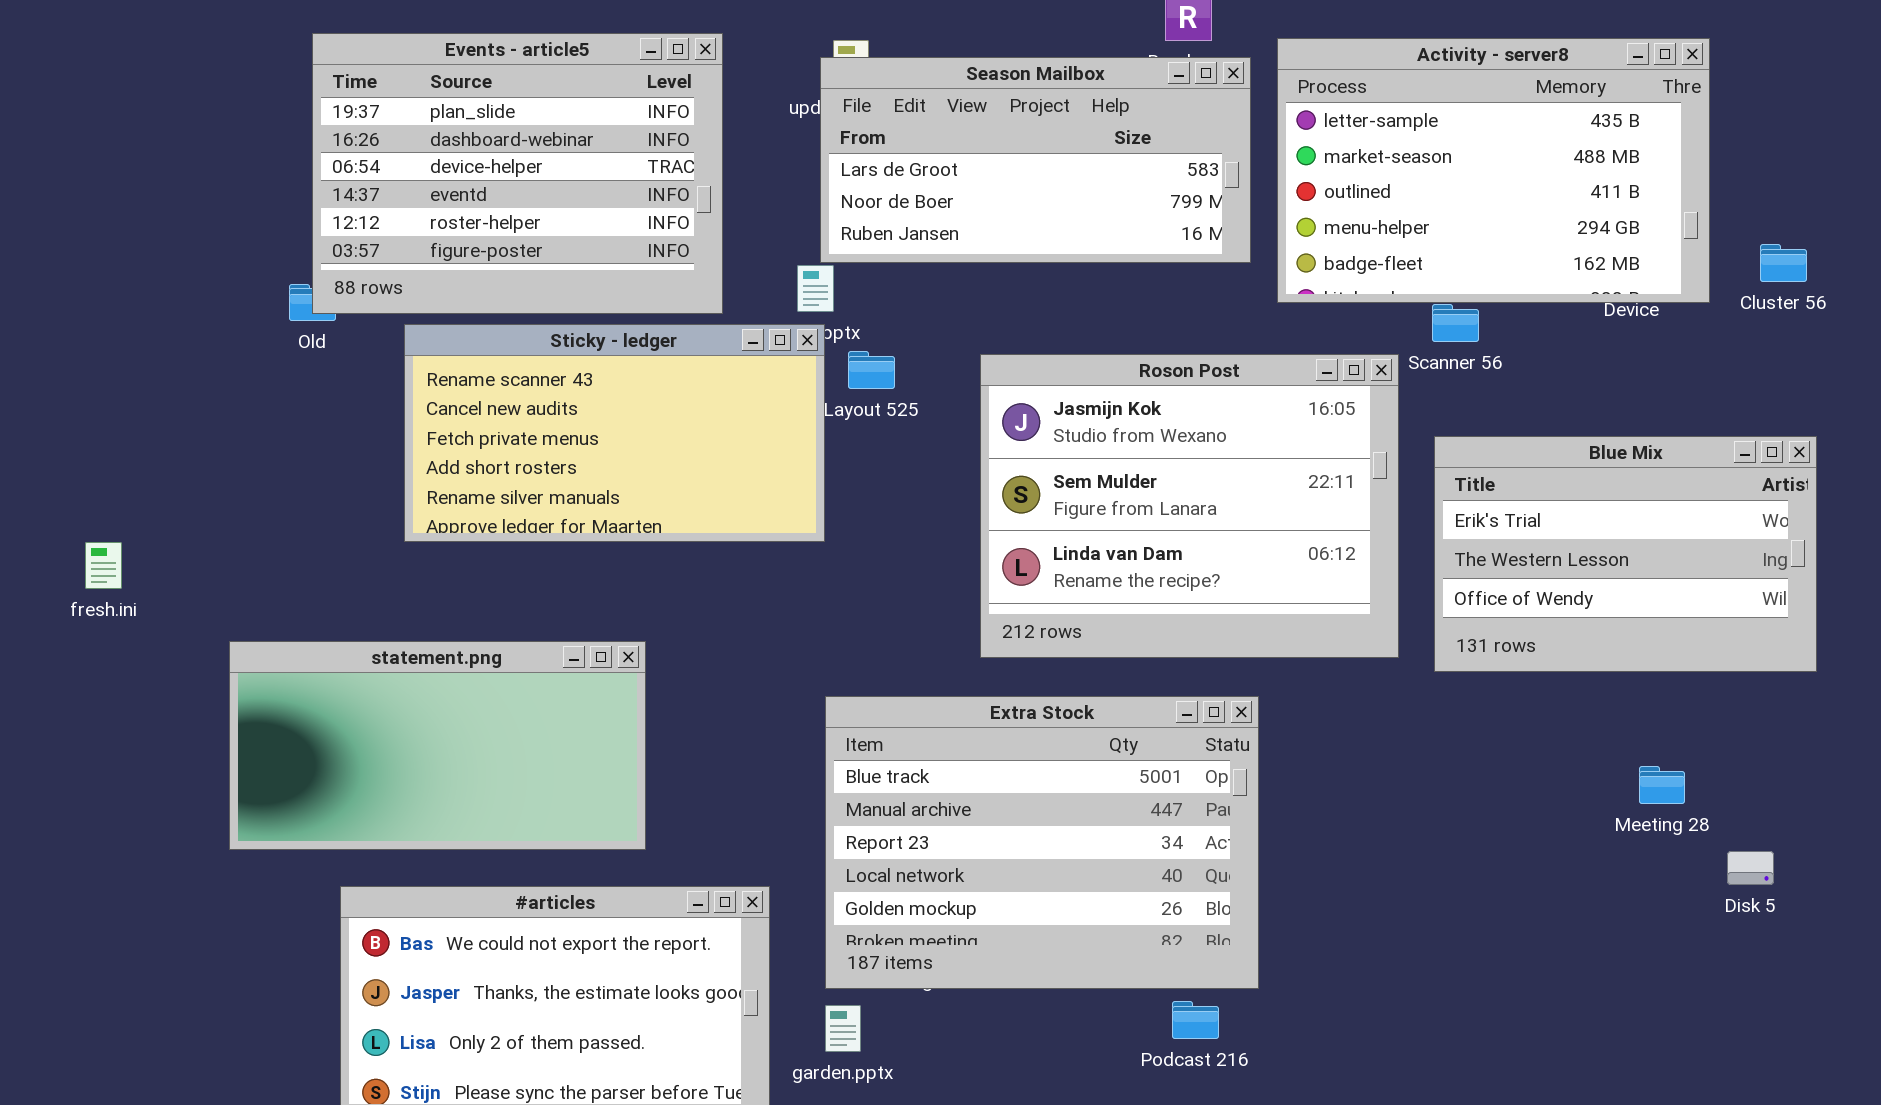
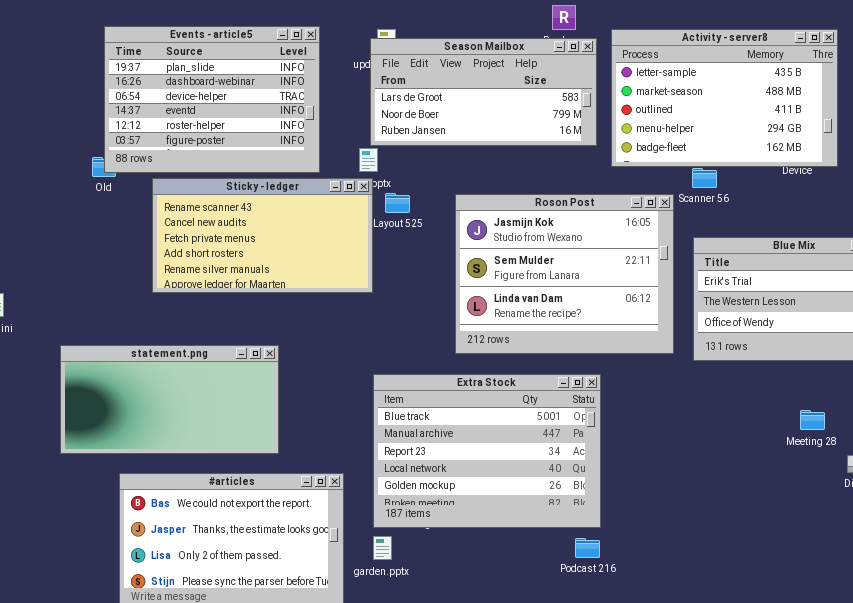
Podcast 216: [1172,1001,1219,1039] -> [575,538,600,558], moved

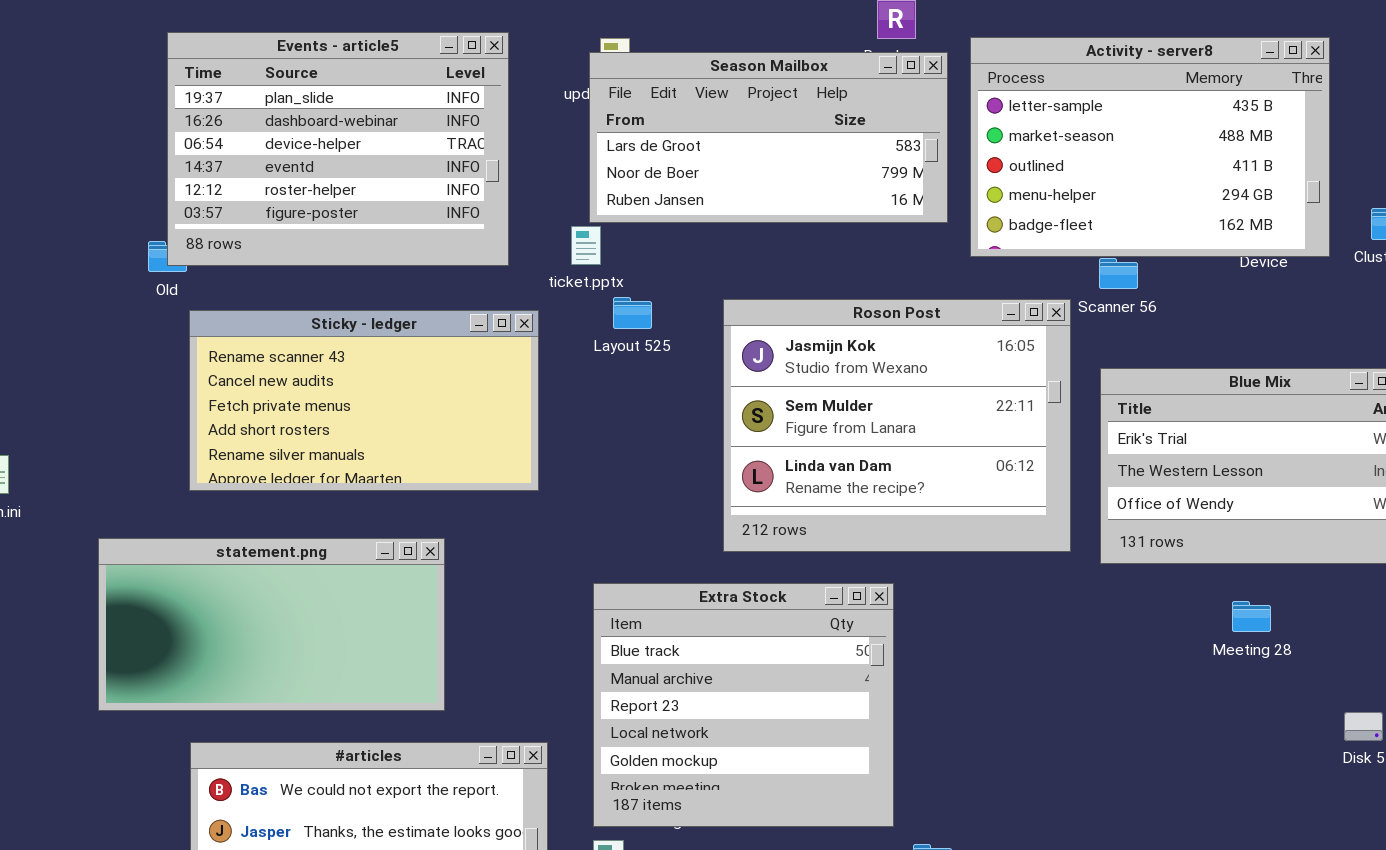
Sticky - ledger: [152,178,373,293] -> [189,310,539,491], moved
Extra Stock: [373,374,601,528] -> [593,583,894,827], resized
Meeting 28: [800,410,825,430] -> [1232,601,1271,632], moved

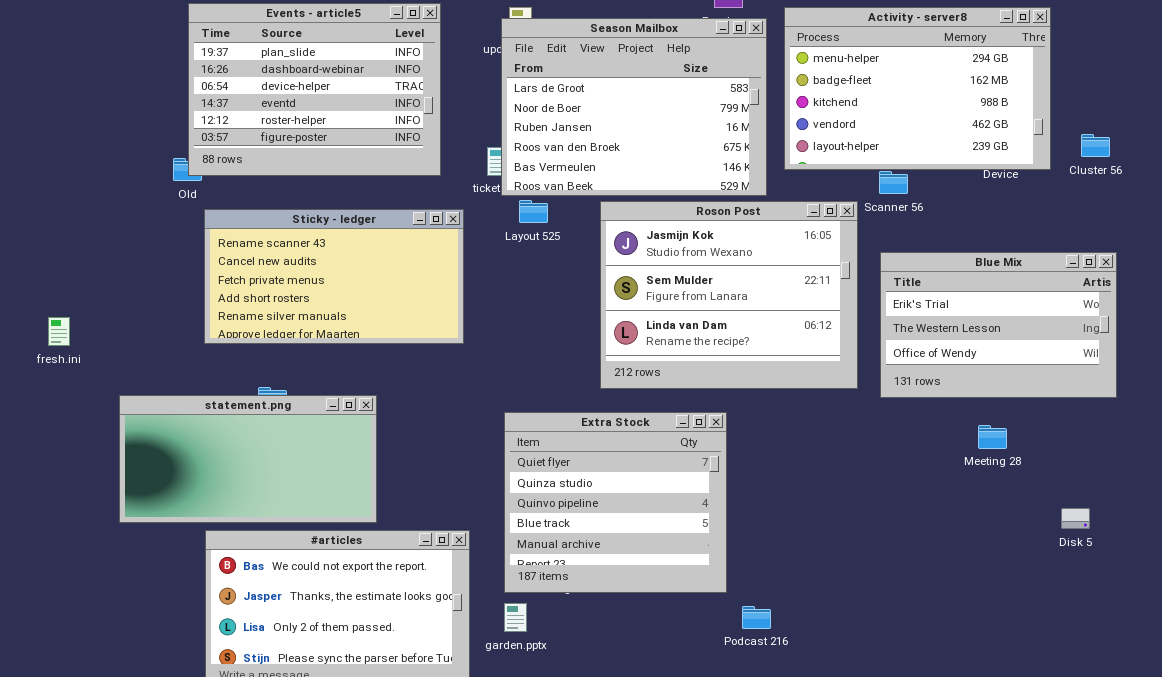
Activity - server8: [970,37,1330,257] -> [784,7,1051,170], scrolled down 3 rows
Season Mailbox: [589,52,948,223] -> [501,18,767,196], resized
statement.png: [98,538,445,711] -> [119,395,377,523], moved
Extra Stock: [593,583,894,827] -> [504,412,727,593], scrolled up 3 rows

